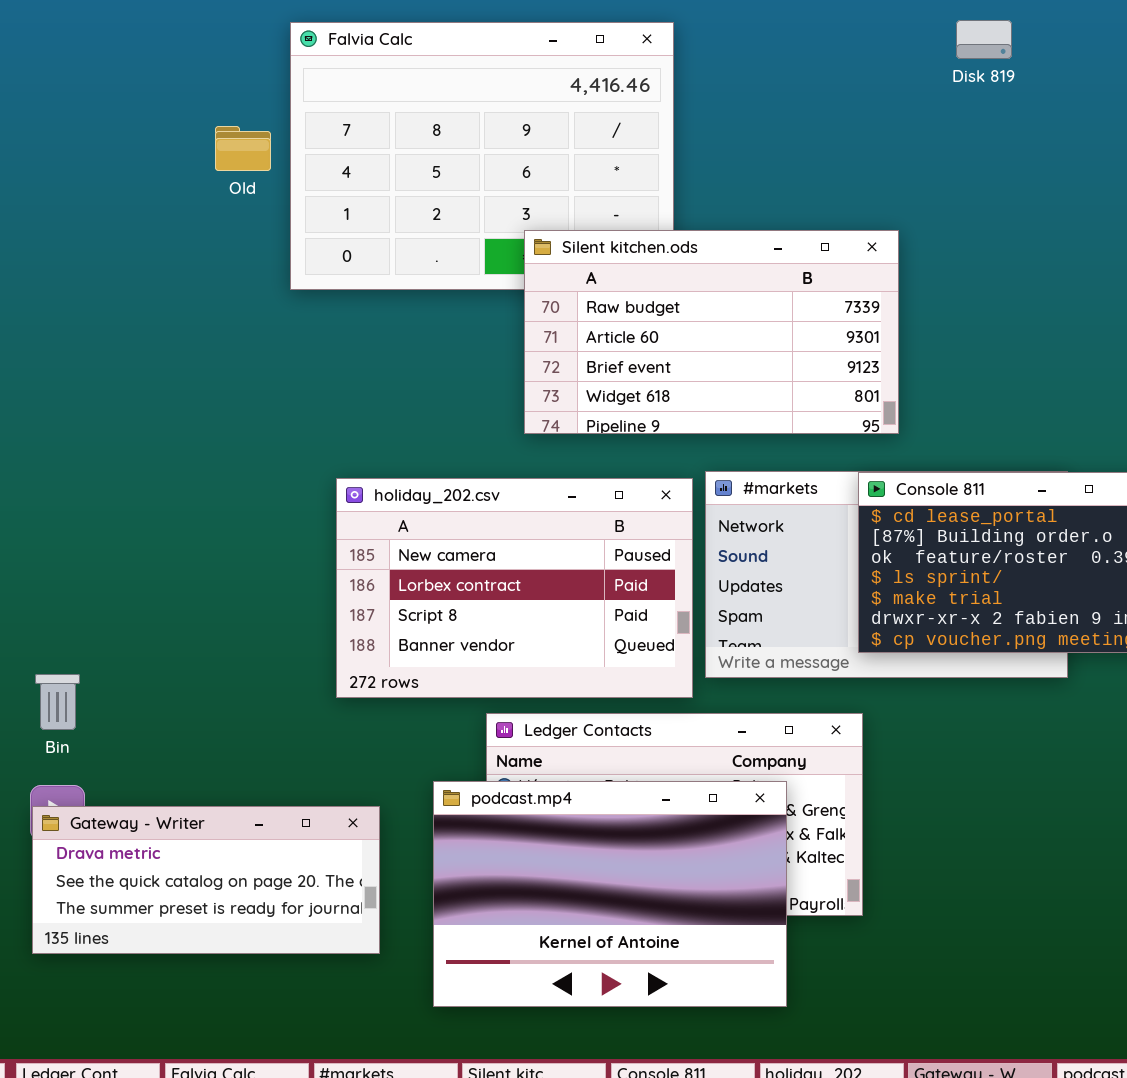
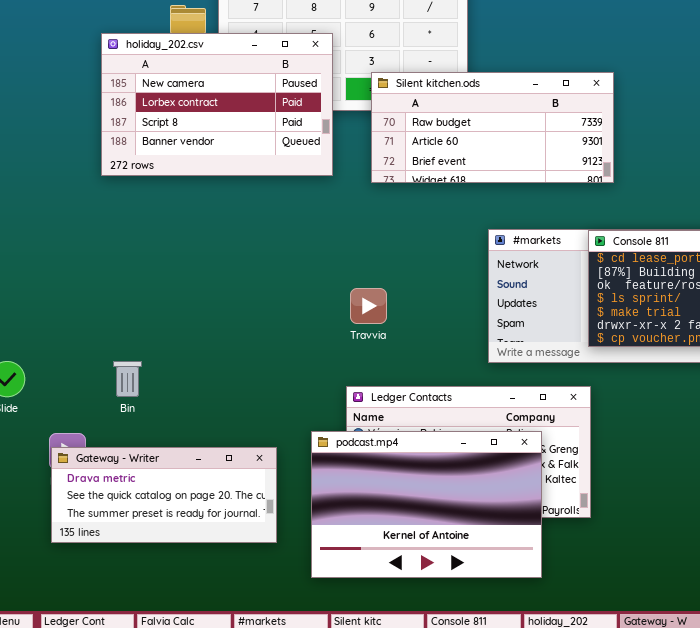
Silent kitchen.ods: [524,230,899,434] -> [371,72,614,183], resized
holiday_202.csv: [336,478,693,698] -> [101,33,333,176], moved
Bin: [35,674,80,730] -> [113,361,142,397], moved

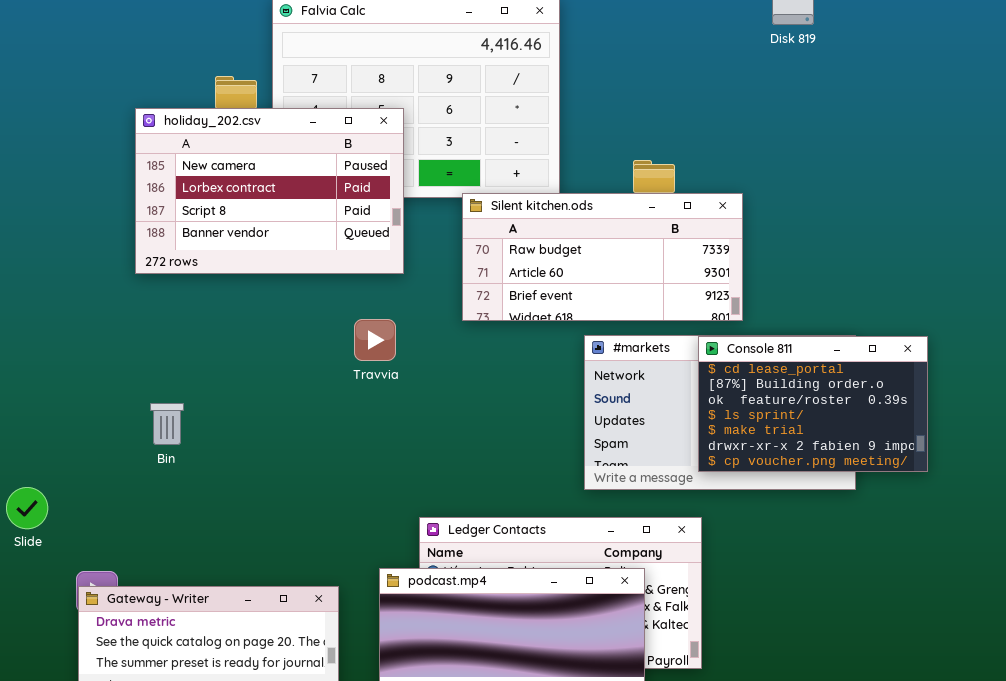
Silent kitchen.ods: [371,72,614,183] -> [462,193,743,321], moved
Travvia: [350,288,387,324] -> [354,319,396,361], moved
Bin: [113,361,142,397] -> [150,403,184,445], moved

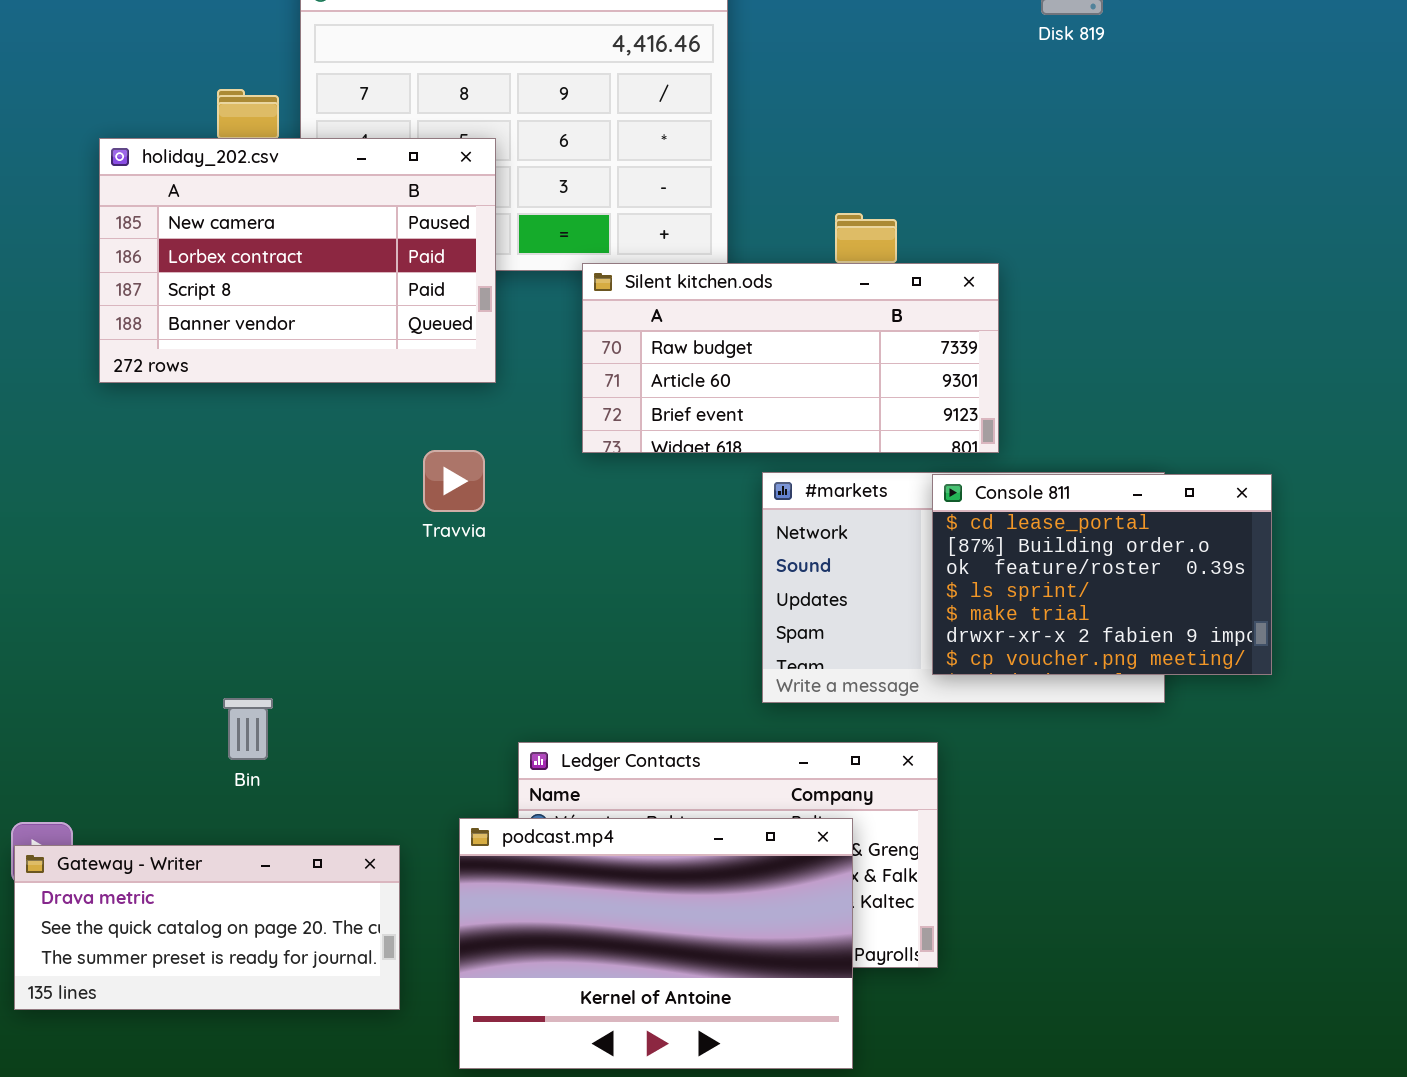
Bin: [150,403,184,445] -> [223,698,273,760], moved

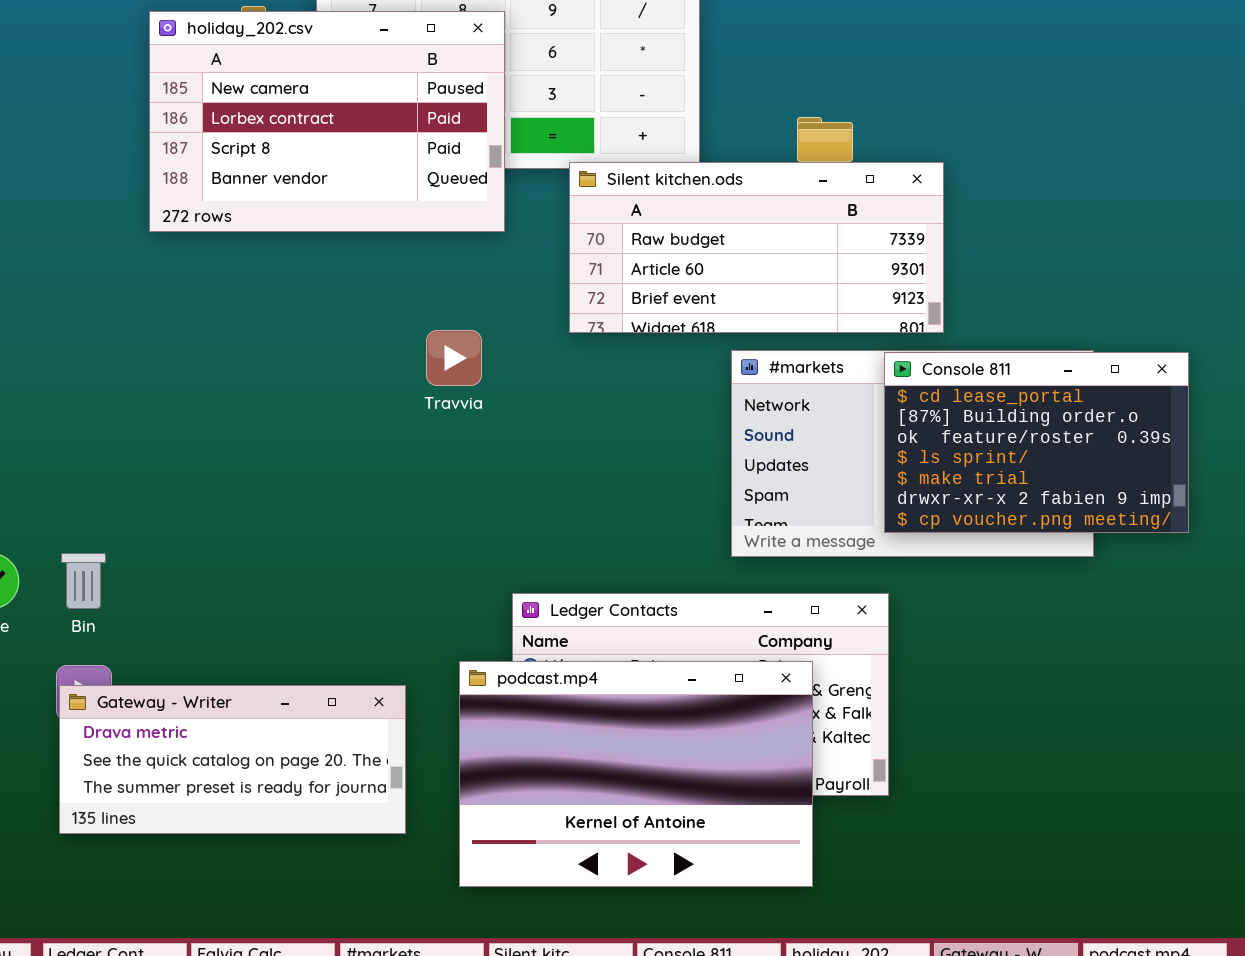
holiday_202.csv: [99,138,496,383] -> [149,11,505,232], moved
Bin: [223,698,273,760] -> [61,553,106,609], moved

